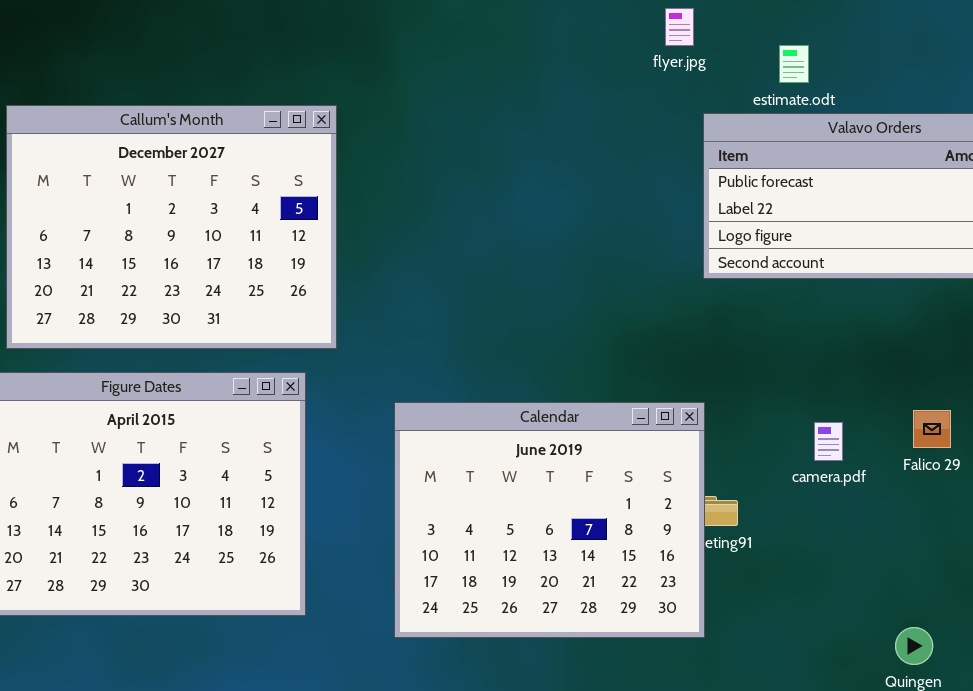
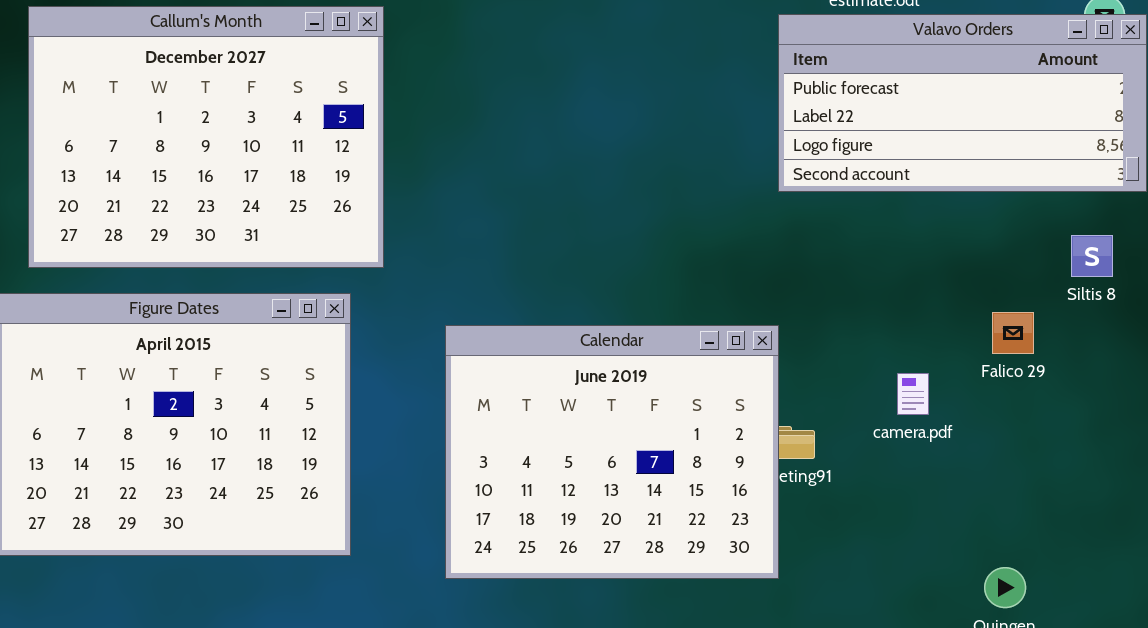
Falico 29: [913,410,951,448] -> [992,312,1034,354], moved
camera.pdf: [814,422,843,461] -> [897,373,929,415], moved

